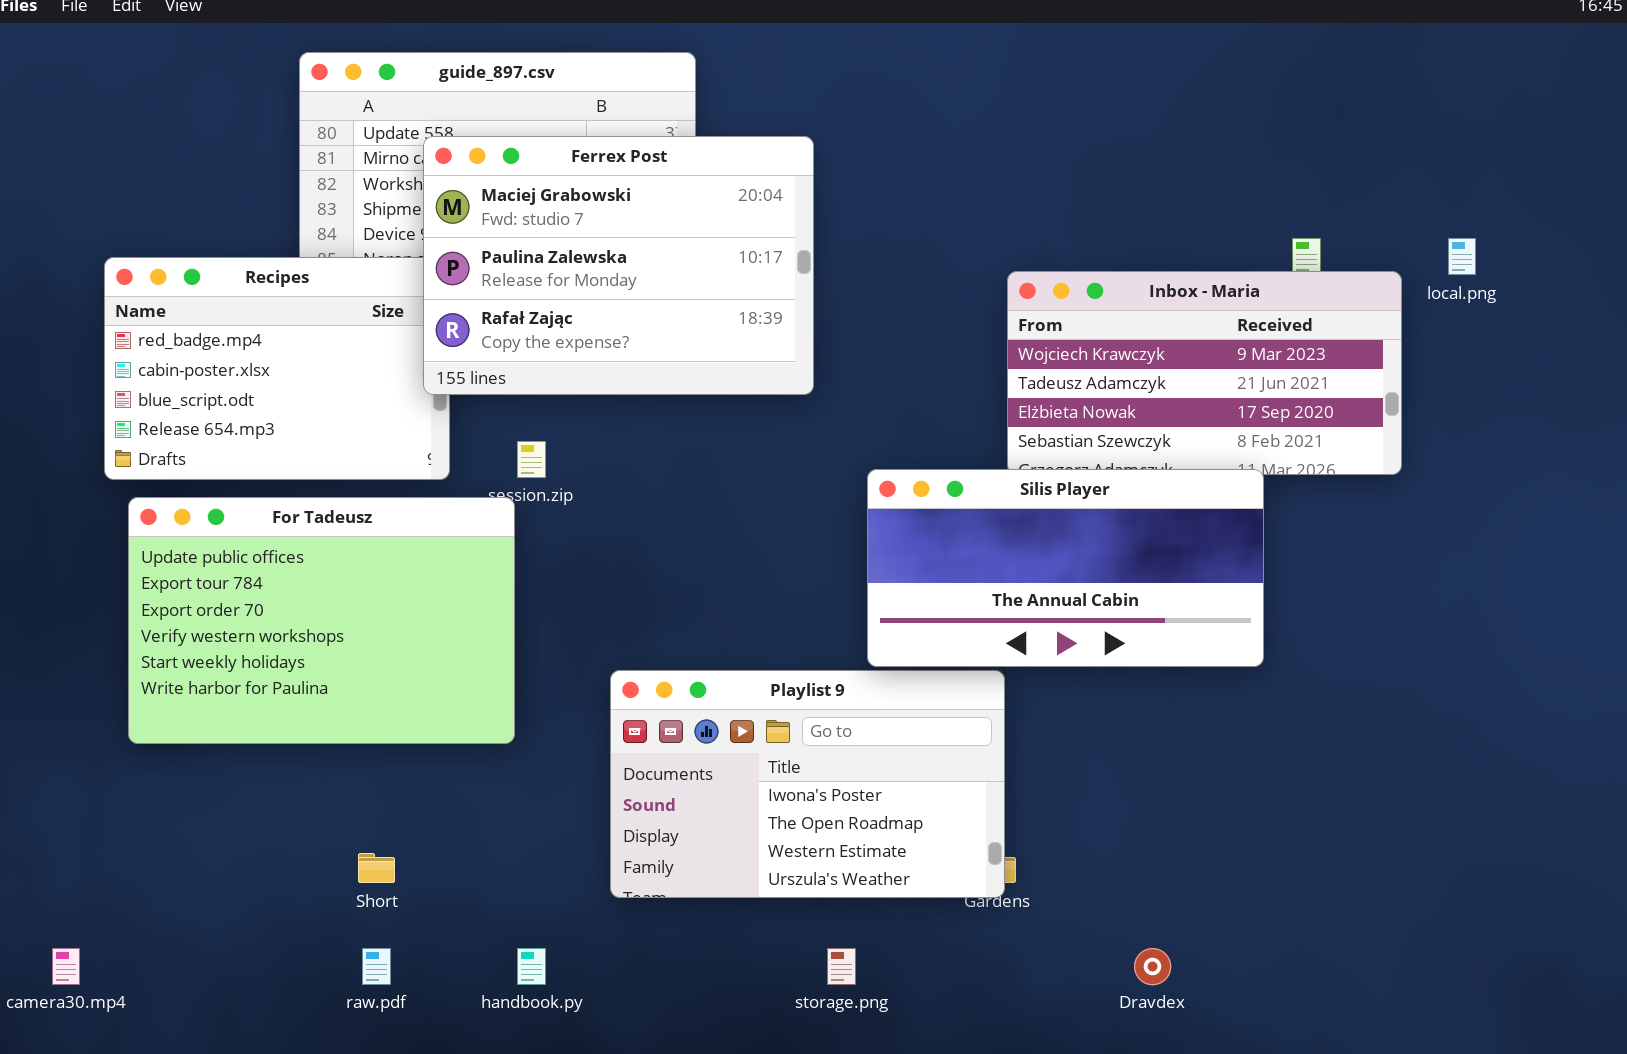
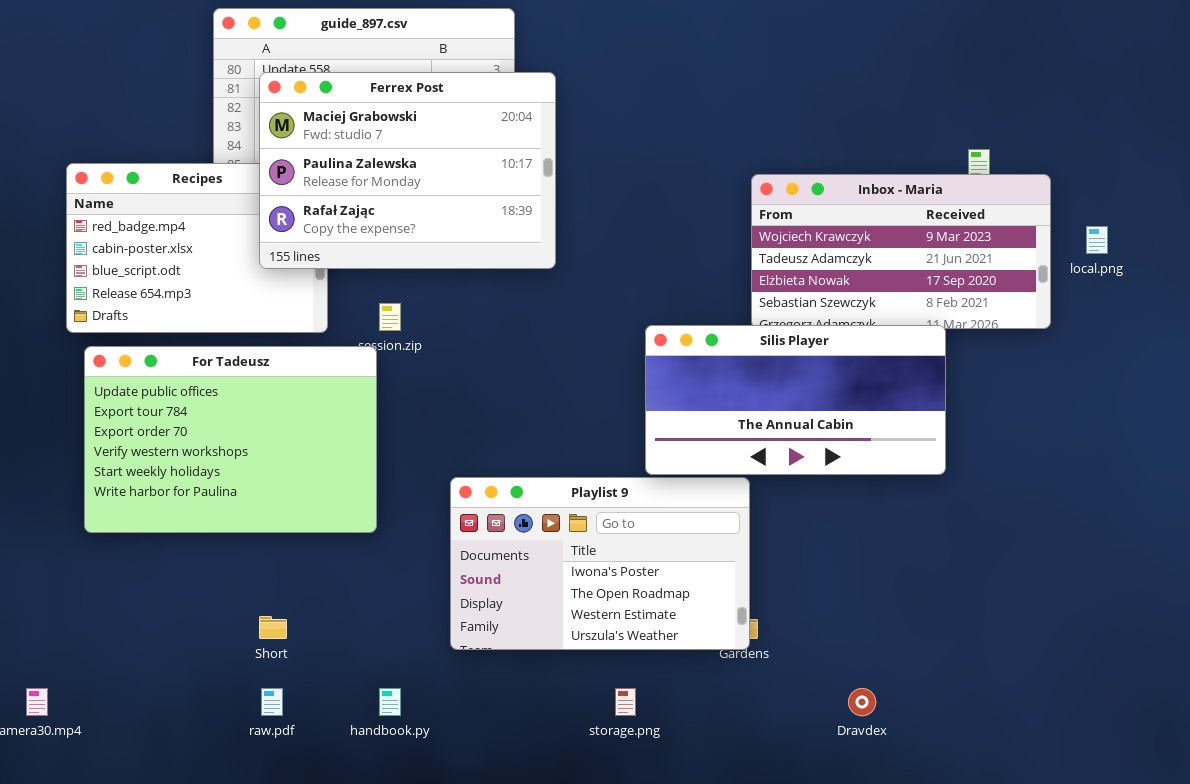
Ferrex Post: [423,136,814,395] -> [259,72,556,269], moved
local.png: [1448,238,1476,275] -> [1086,226,1108,254], moved

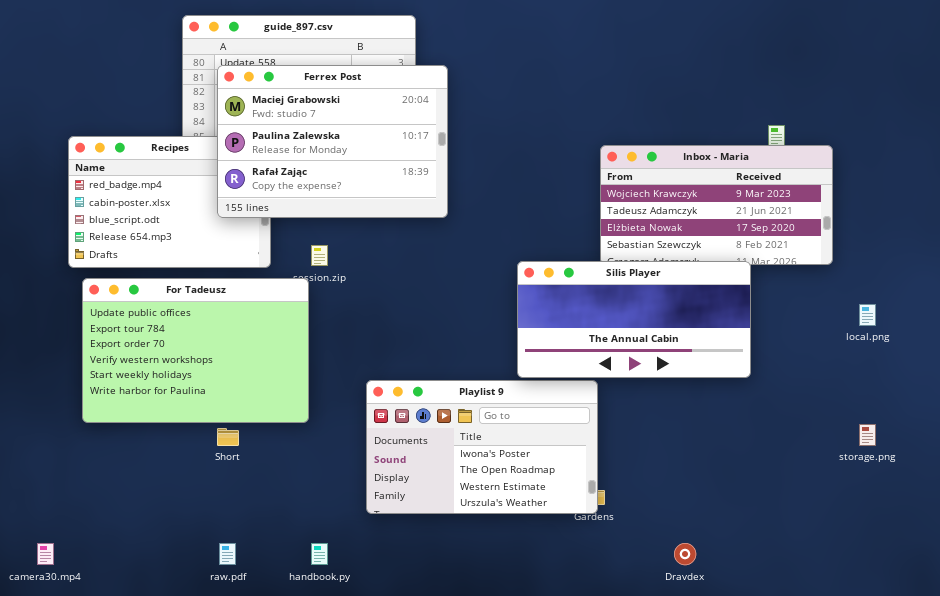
local.png: [1086,226,1108,254] -> [859,304,876,326], moved
Short: [259,616,287,639] -> [217,428,239,446], moved
storage.png: [615,688,636,716] -> [859,424,876,446], moved

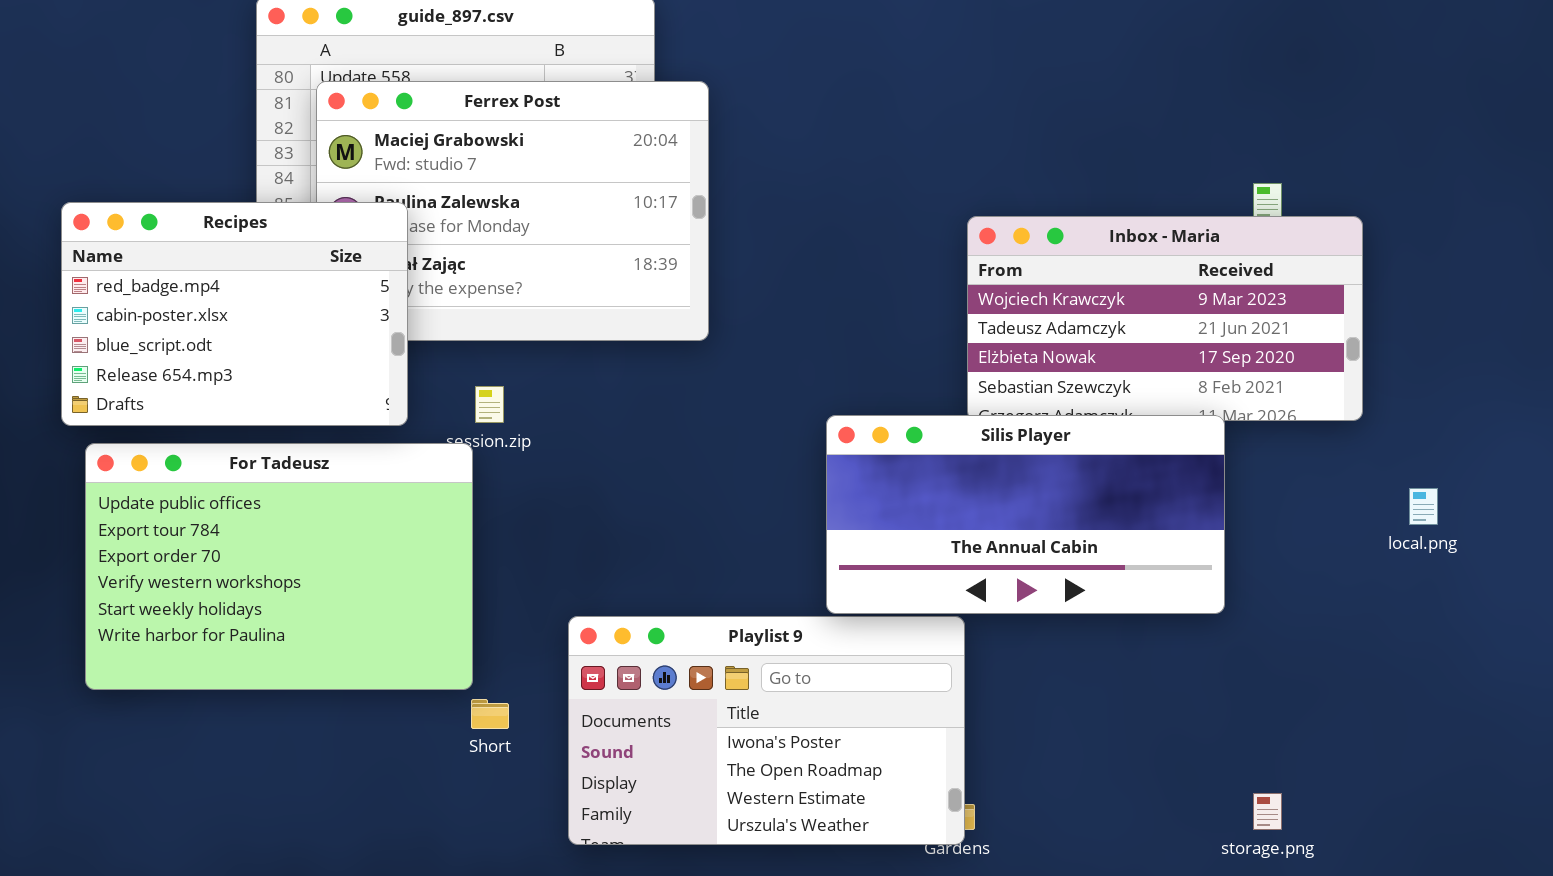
Recipes: [68,136,271,268] -> [61,202,408,426], raised
storage.png: [859,424,876,446] -> [1253,793,1282,830], moved
Short: [217,428,239,446] -> [471,699,509,729], moved

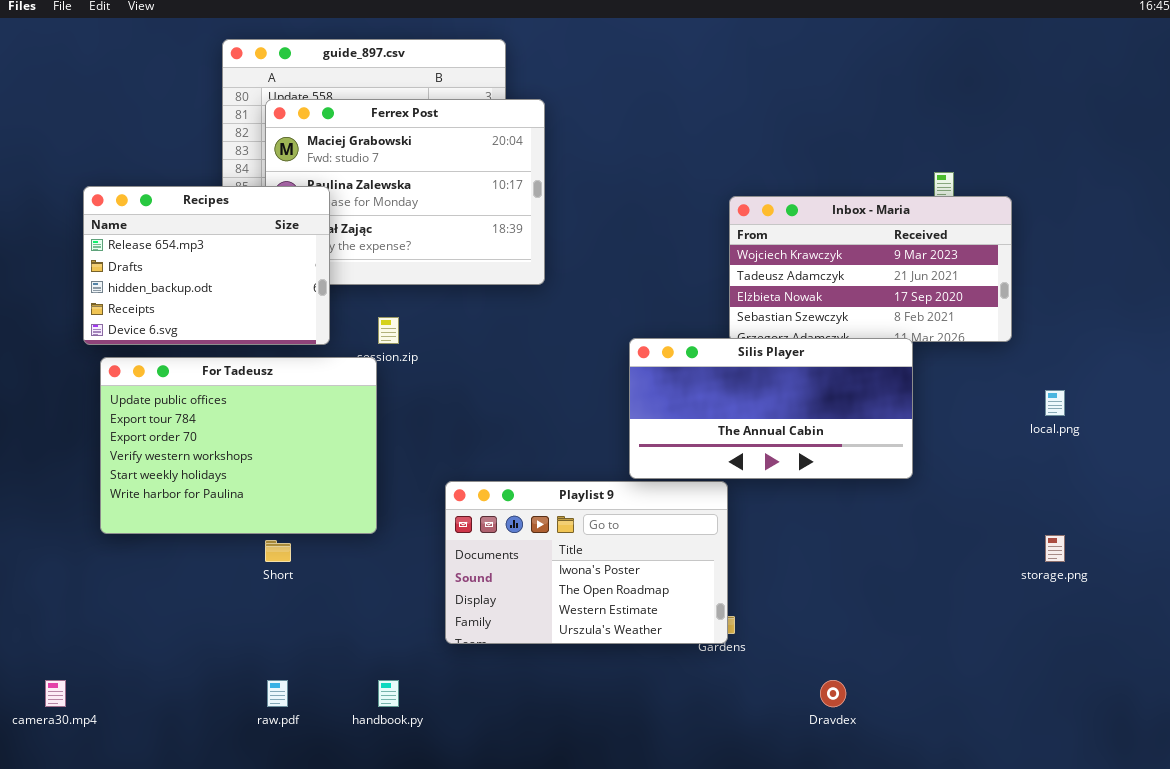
Recipes: [61,202,408,426] -> [83,186,330,345], scrolled down 3 rows
Short: [471,699,509,729] -> [265,540,291,562], moved
storage.png: [1253,793,1282,830] -> [1045,535,1065,562], moved

